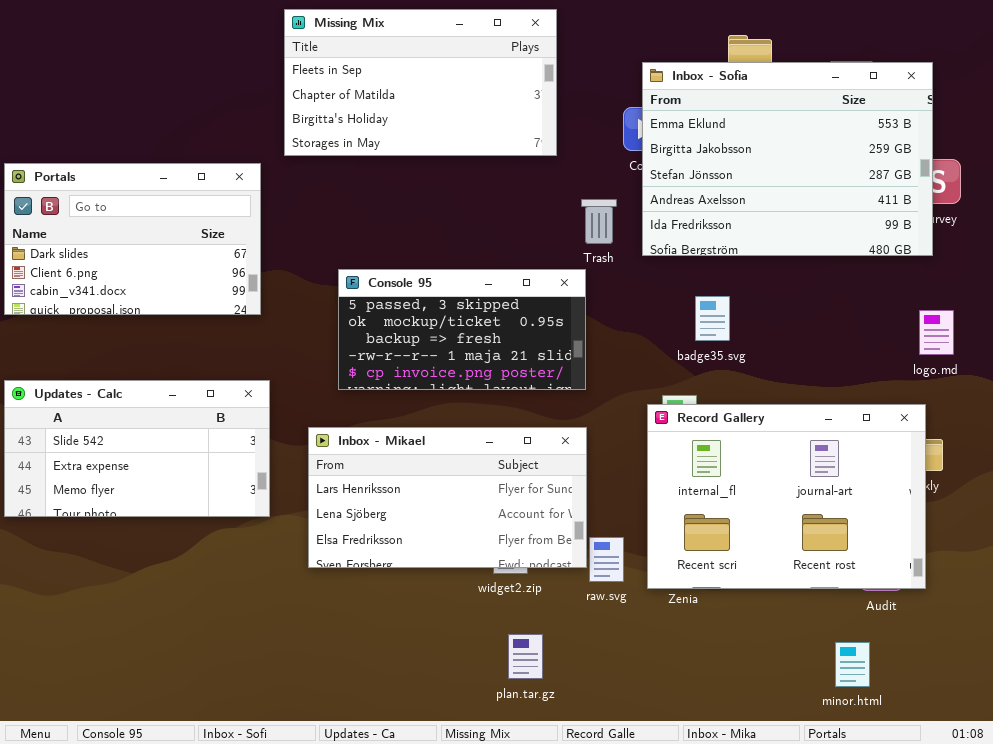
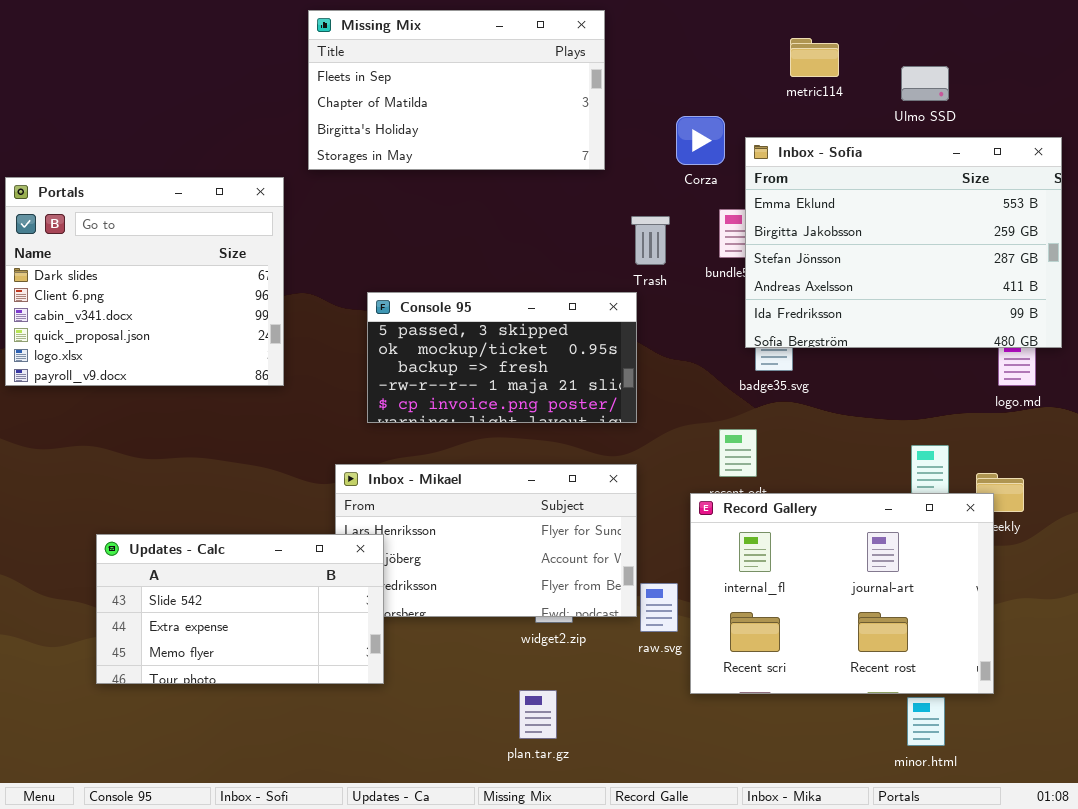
Inbox - Sofia: [642,62,933,256] -> [745,137,1062,348], moved
Portals: [4,163,261,315] -> [5,177,284,386], resized
Updates - Calc: [4,380,270,517] -> [96,534,384,684], moved
Record Gallery: [647,404,926,589] -> [690,493,994,694], moved
plan.tar.gz: [508,634,543,679] -> [519,690,557,739], moved

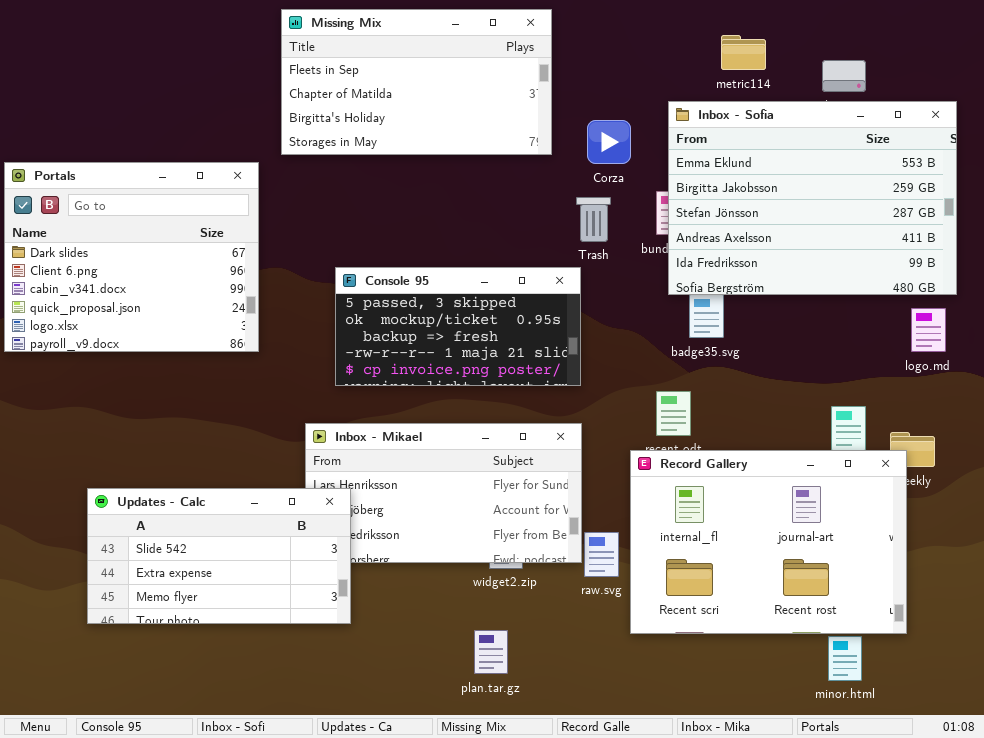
Corza: [676,116,725,165] -> [587,120,631,164], moved
Inbox - Sofia: [745,137,1062,348] -> [668,101,957,295], moved

